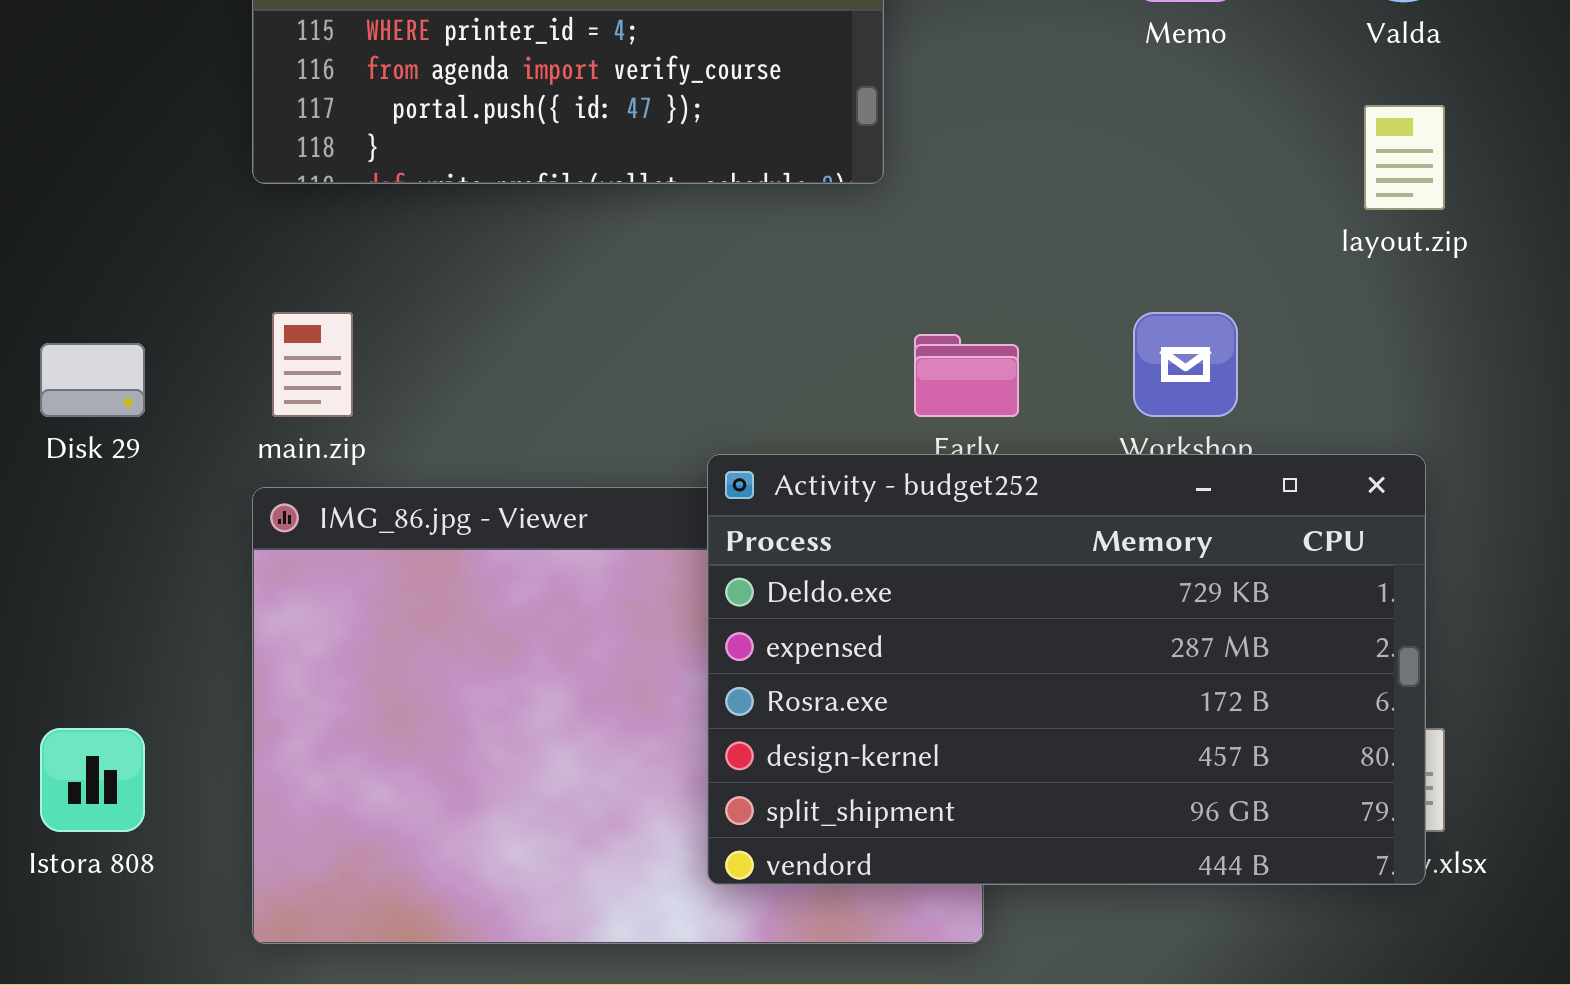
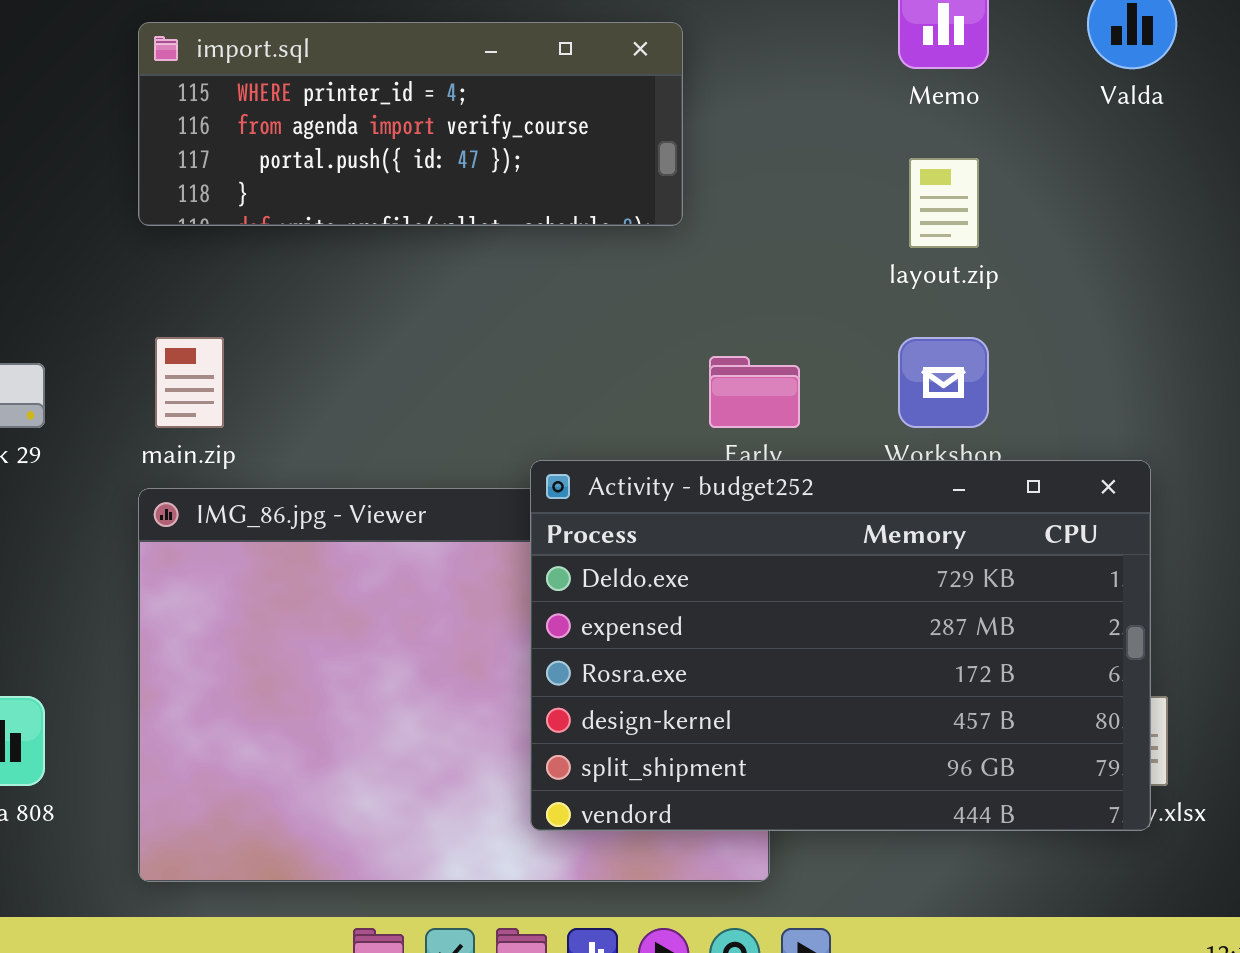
layout.zip: [1364,105,1445,210] -> [909,158,979,248], moved

